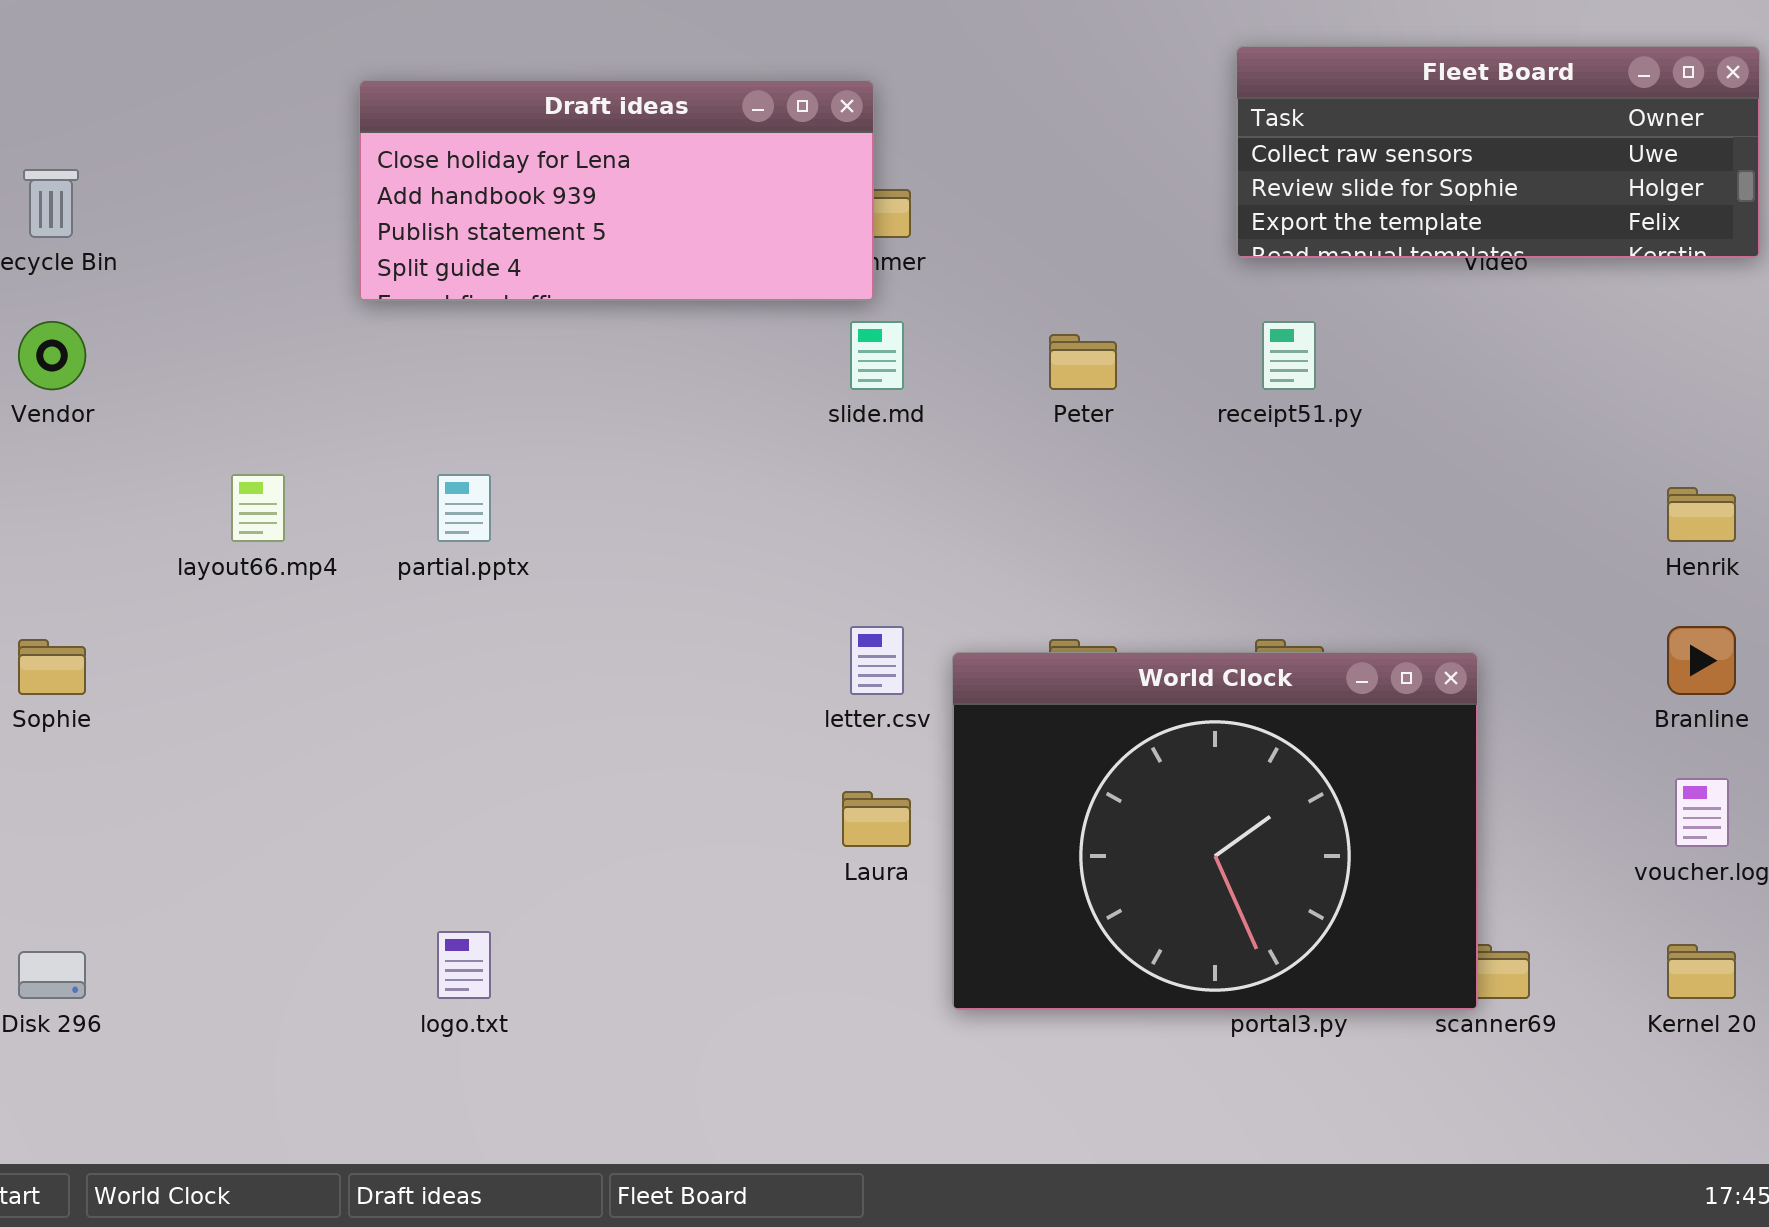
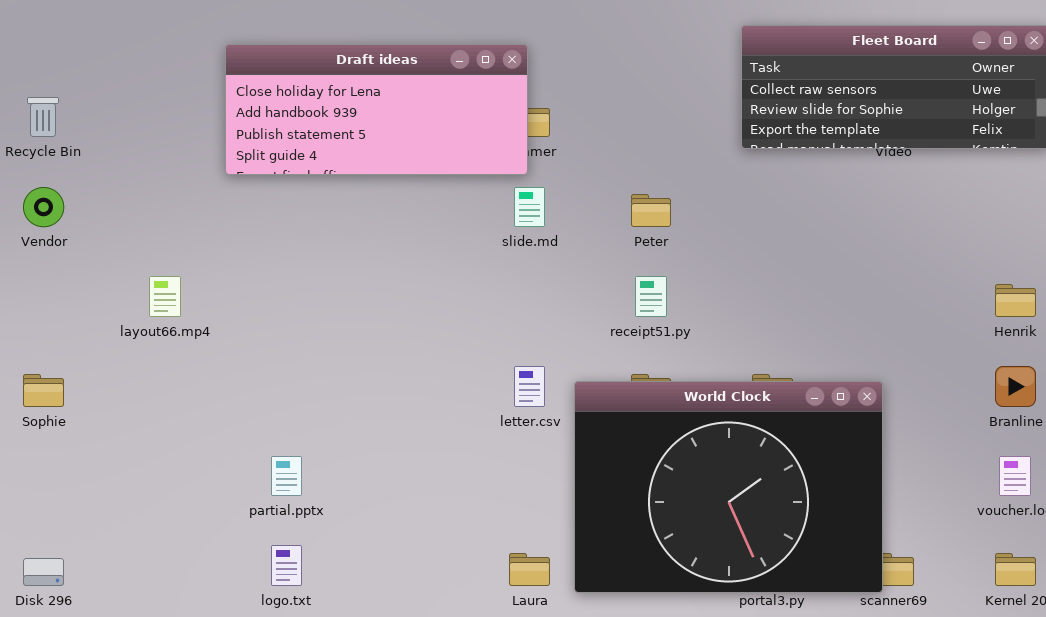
receipt51.py: [1262,321,1316,390] -> [635,276,667,317], moved
partial.pptx: [437,474,491,542] -> [271,456,302,496], moved
Laura: [842,791,911,847] -> [509,553,550,586], moved

